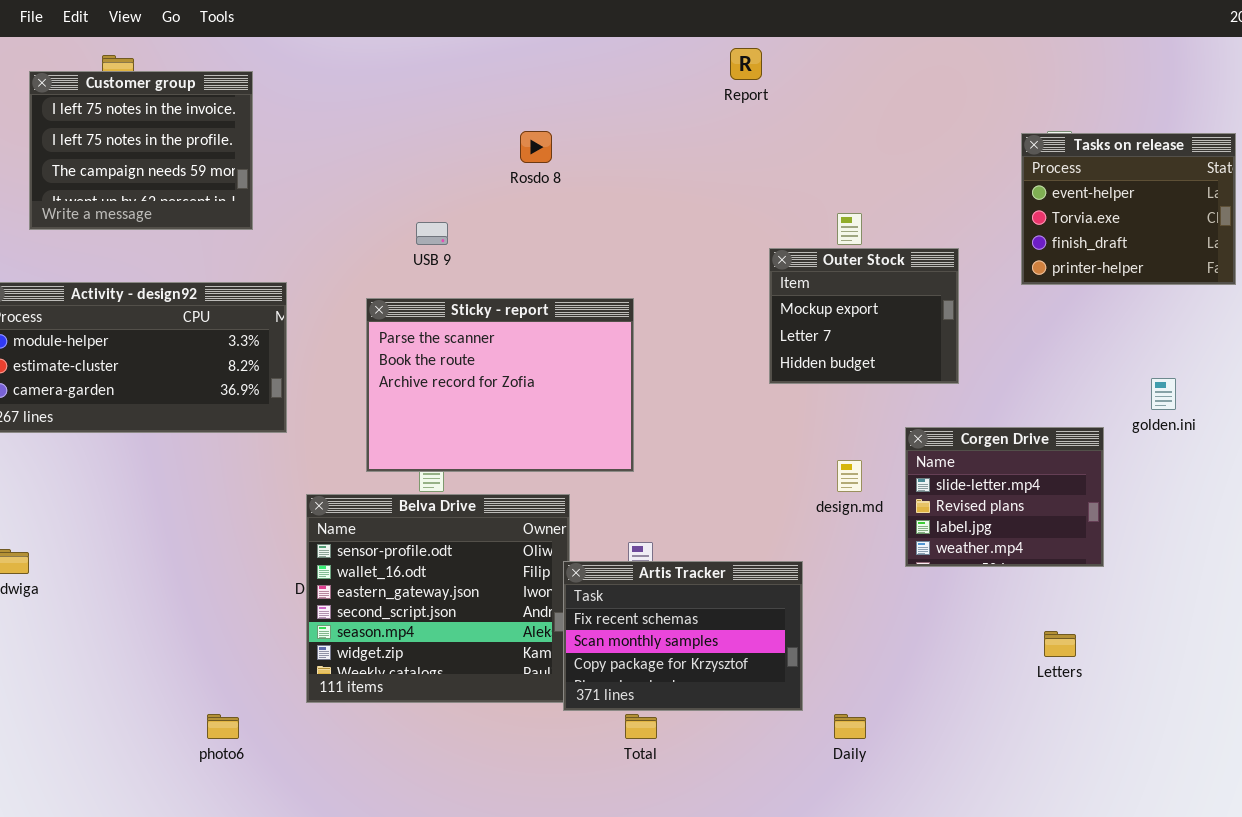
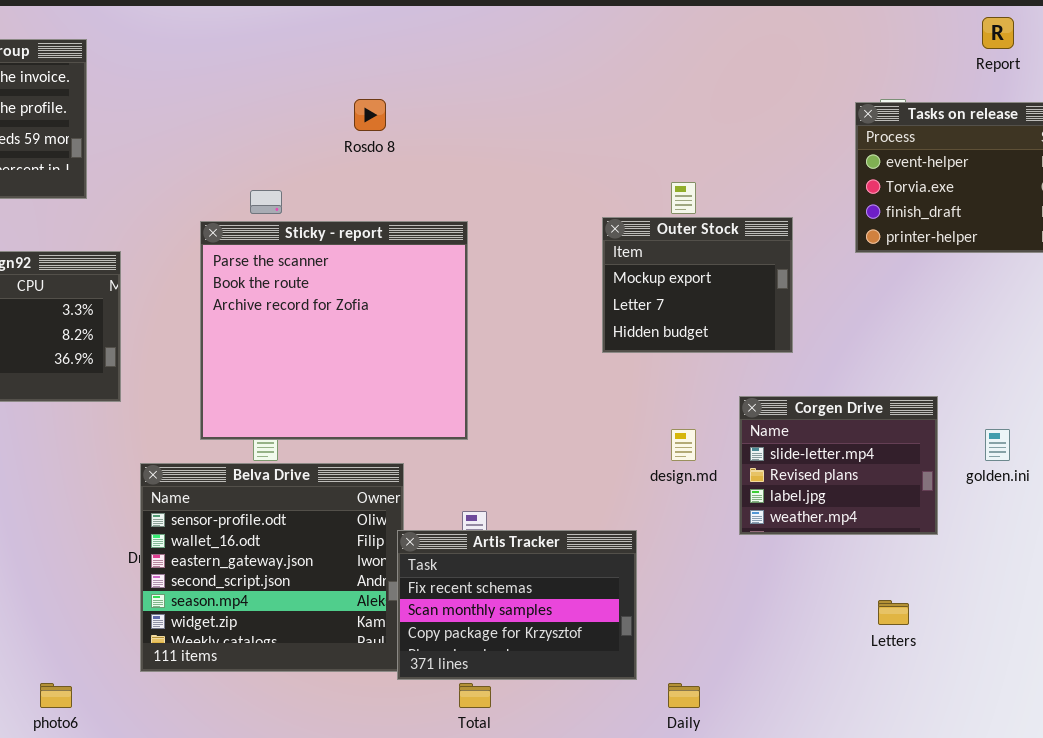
Report: [730,48,762,80] -> [982,17,1014,49], moved
Sticky - report: [366,298,634,472] -> [200,221,468,440], resized
golden.ini: [1151,378,1176,410] -> [985,429,1010,461], moved

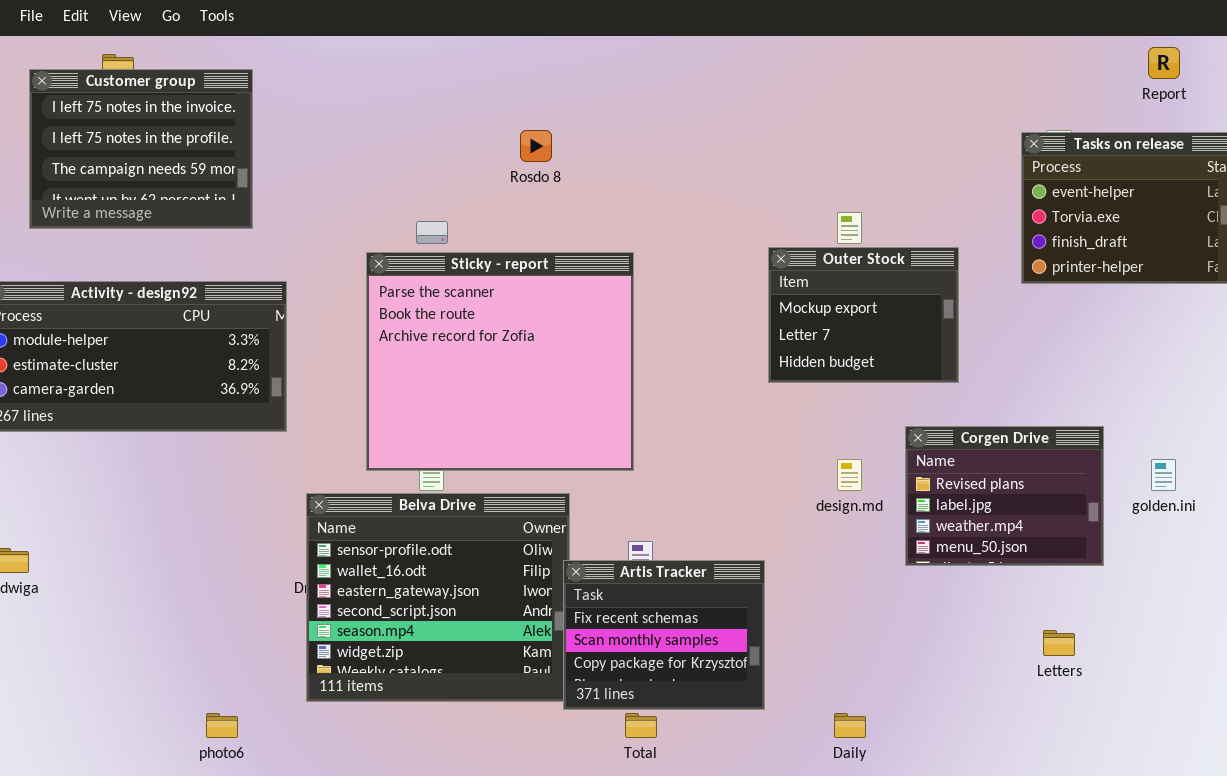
Corgen Drive: [739,396,938,535] -> [905,426,1104,566], scrolled down 1 row
Artis Tracker: [397,530,637,680] -> [563,560,765,710], resized

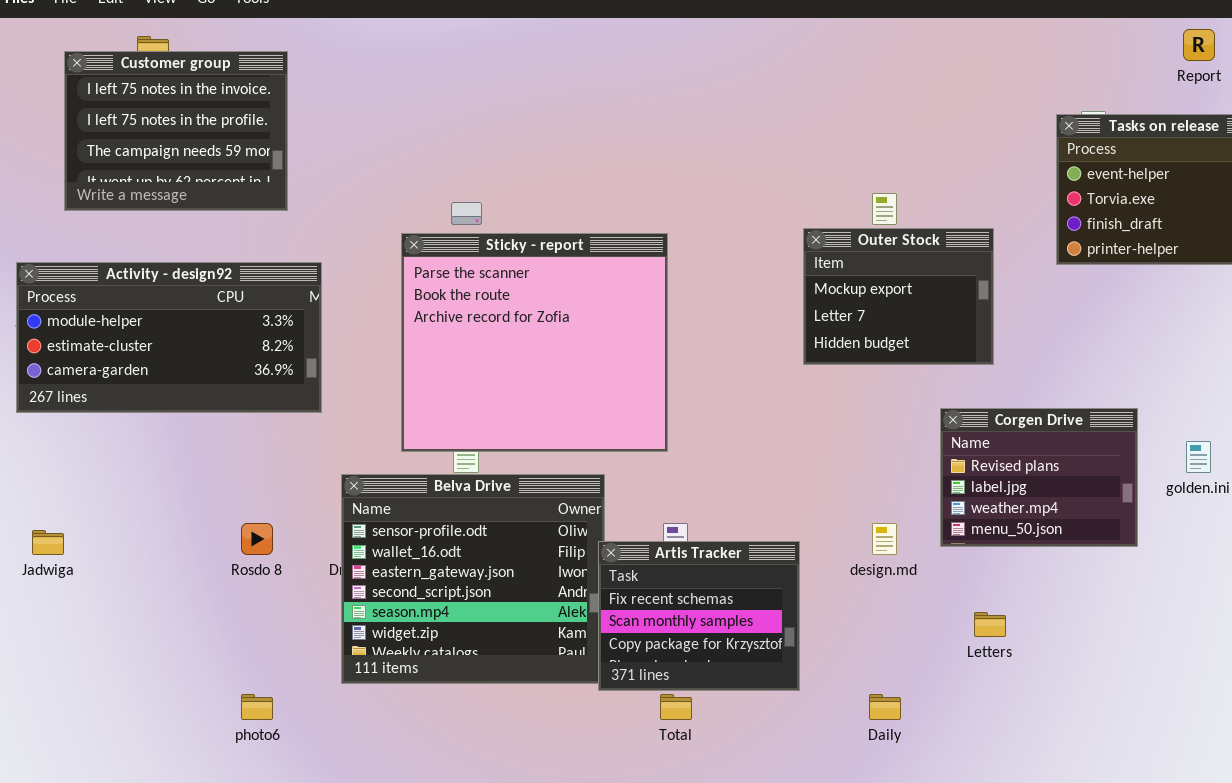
Rosdo 8: [520,130,552,162] -> [241,523,273,555], moved
design.md: [837,459,862,491] -> [872,523,897,555], moved
Letters: [1043,630,1075,656] -> [974,612,1006,637], moved

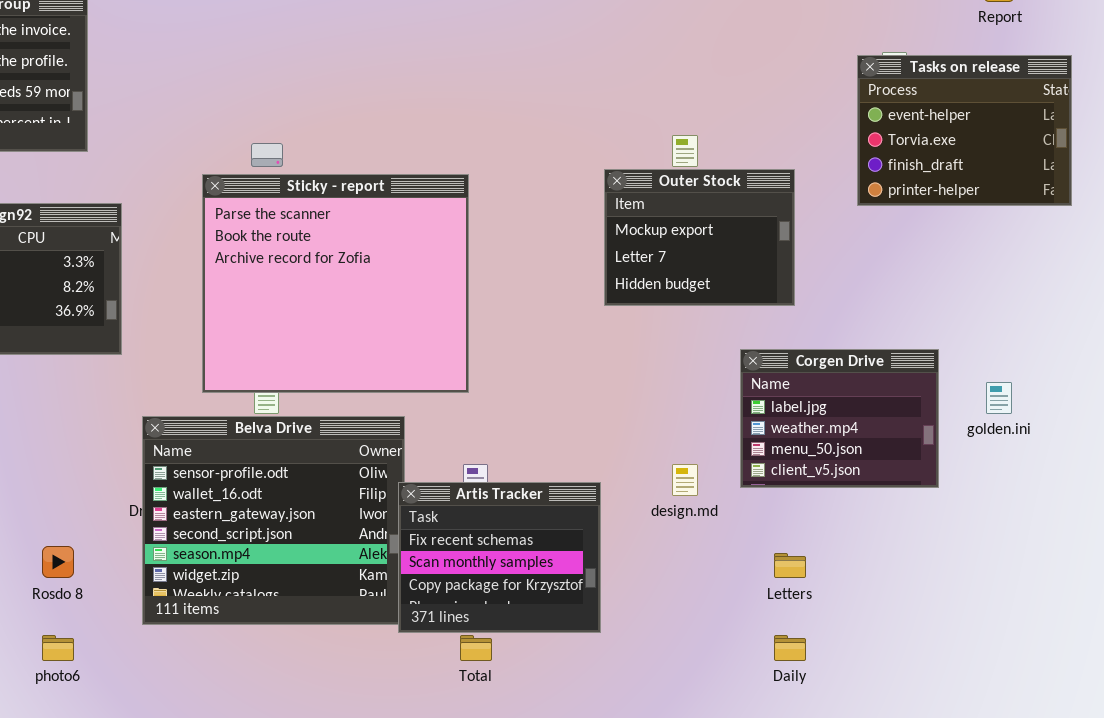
Corgen Drive: [940,408,1138,547] -> [740,349,939,488], scrolled down 1 row
Rosdo 8: [241,523,273,555] -> [42,546,74,578], moved
Daily: [869,694,901,720] -> [774,635,806,661], moved

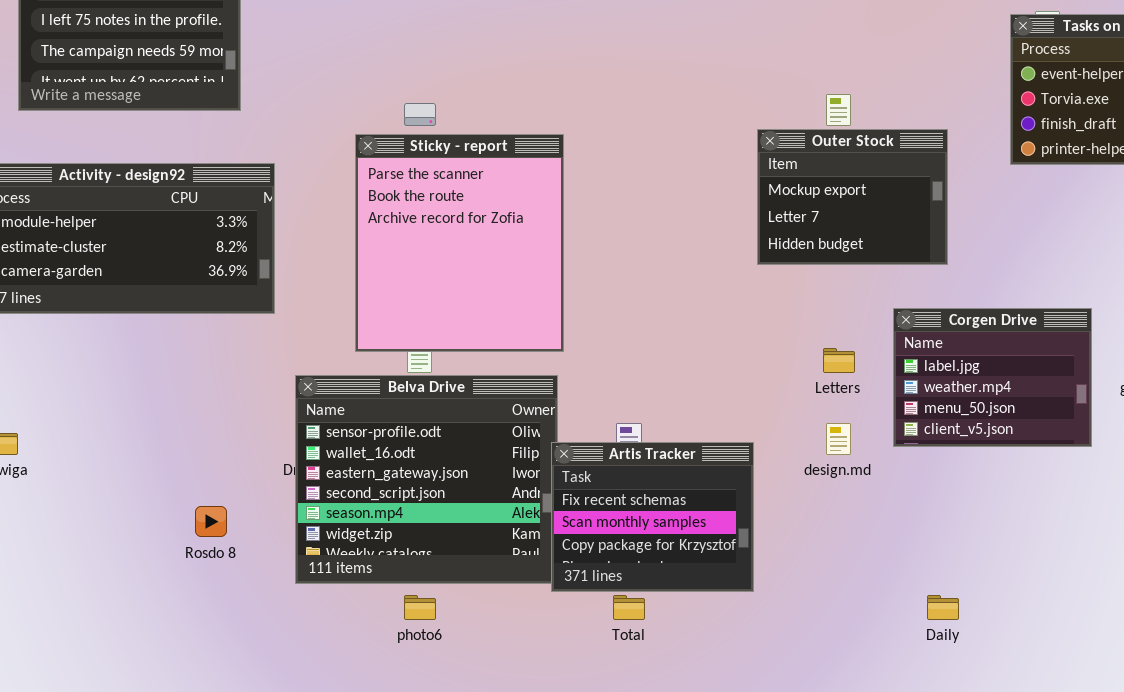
Sticky - report: [202,174,469,393] -> [355,134,564,352], resized
Letters: [774,553,806,578] -> [823,348,855,373], moved
photo6: [42,635,74,661] -> [404,595,436,620], moved

